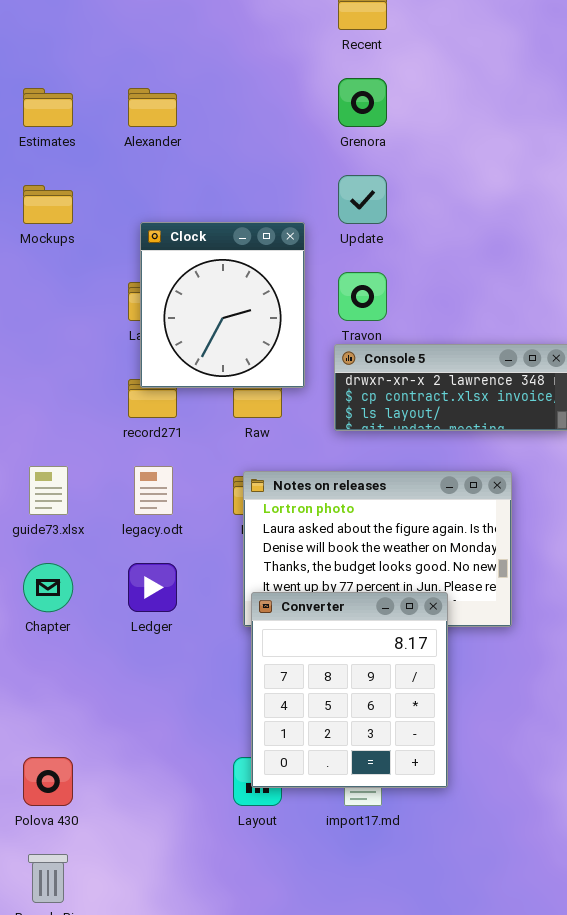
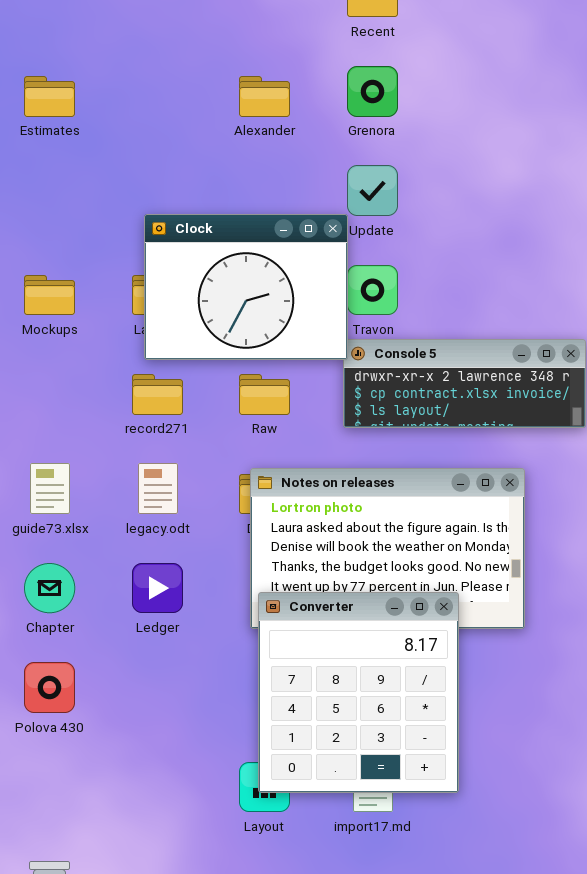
Alexander: [128,88,177,127] -> [239,76,290,117], moved
Mockups: [23,185,73,224] -> [24,275,75,315], moved
Clock: [140,222,305,388] -> [144,214,348,360], resized
Polova 430: [23,757,73,806] -> [24,662,75,713], moved

